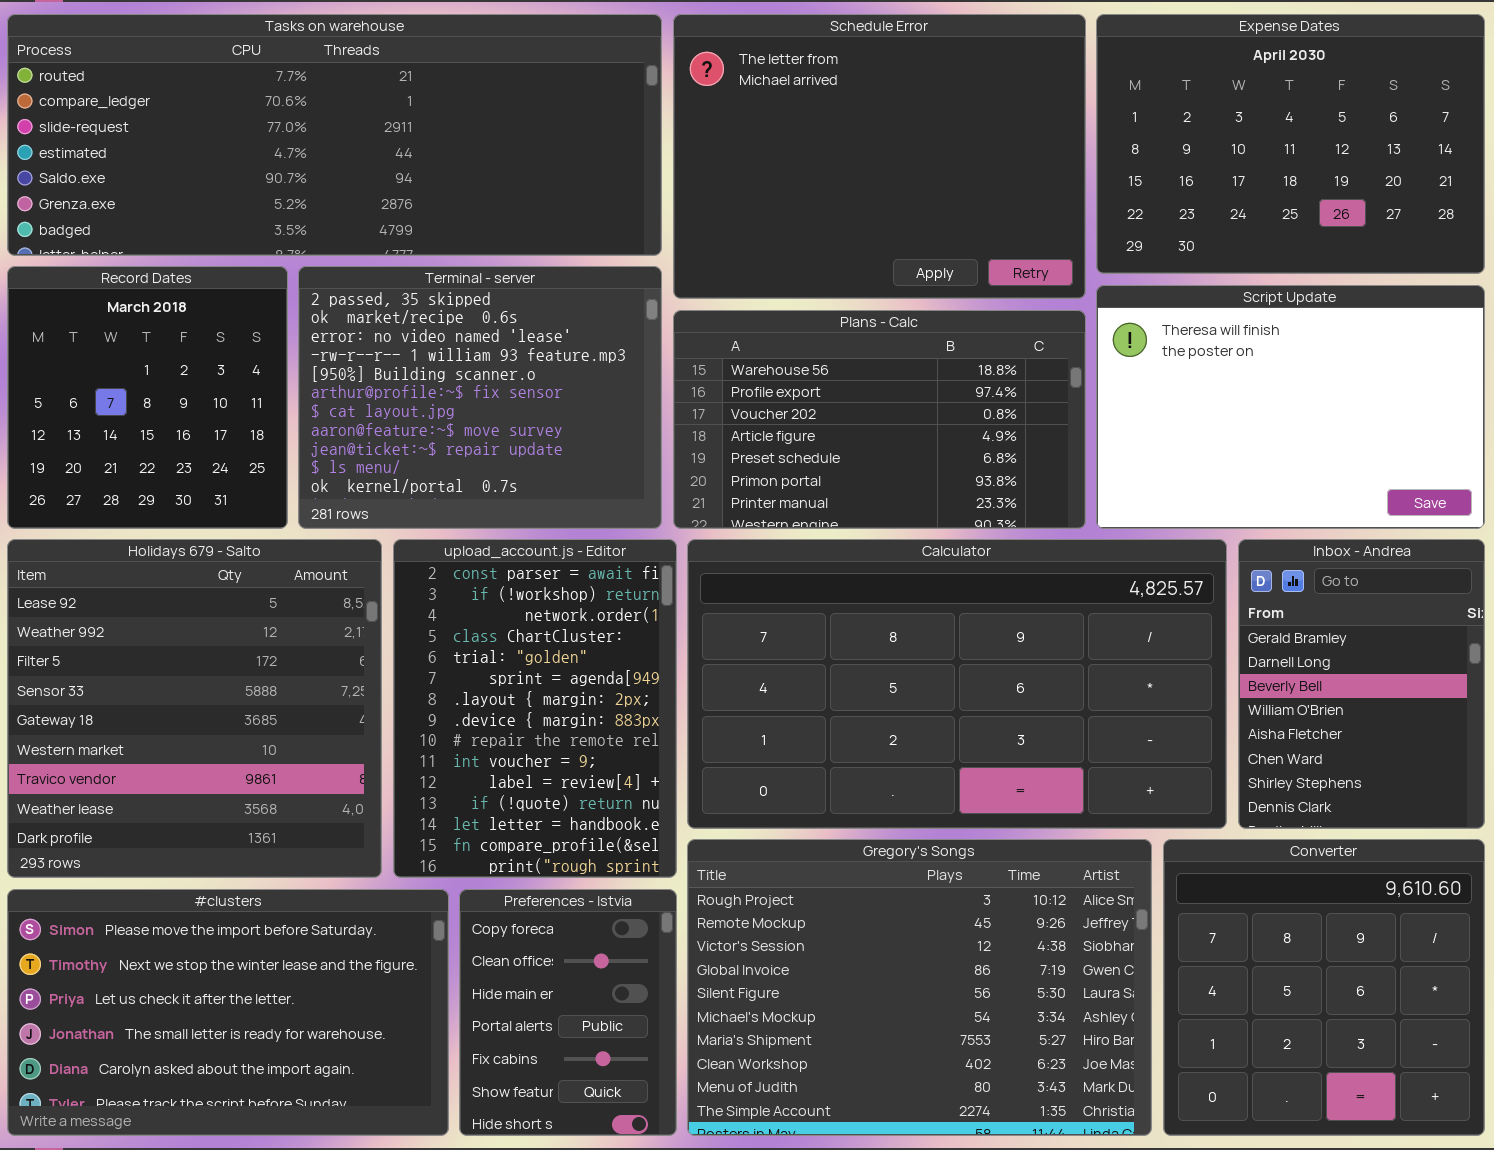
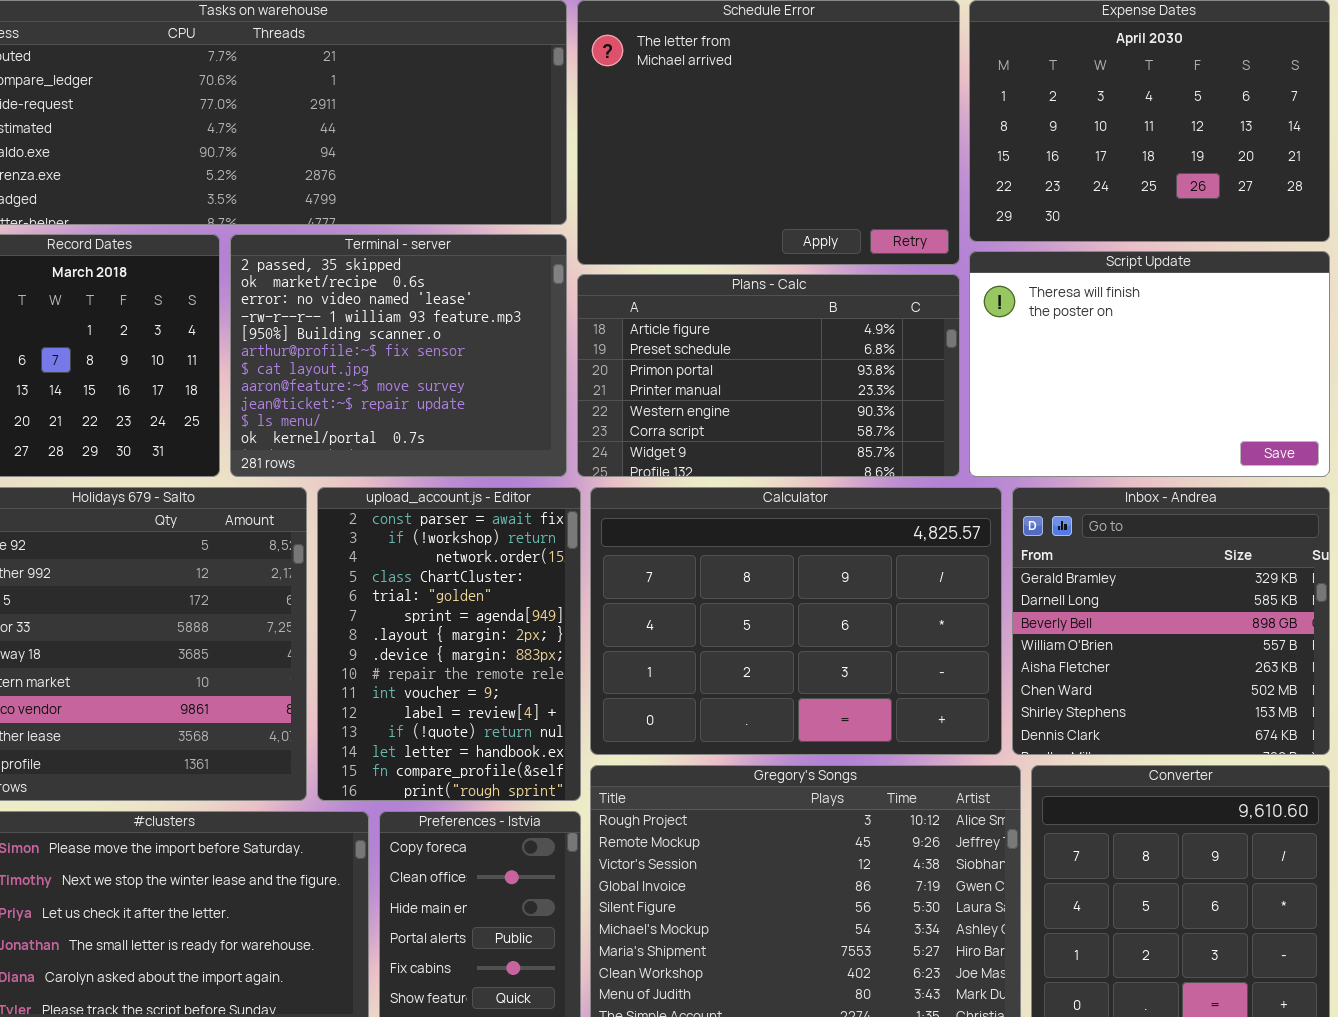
Plans - Calc: [673,310,1086,529] -> [577,274,960,477], scrolled down 3 rows
Calculator: [687,539,1227,829] -> [590,487,1002,755], resized
Inbox - Andrea: [1238,539,1485,829] -> [1012,487,1330,755], resized

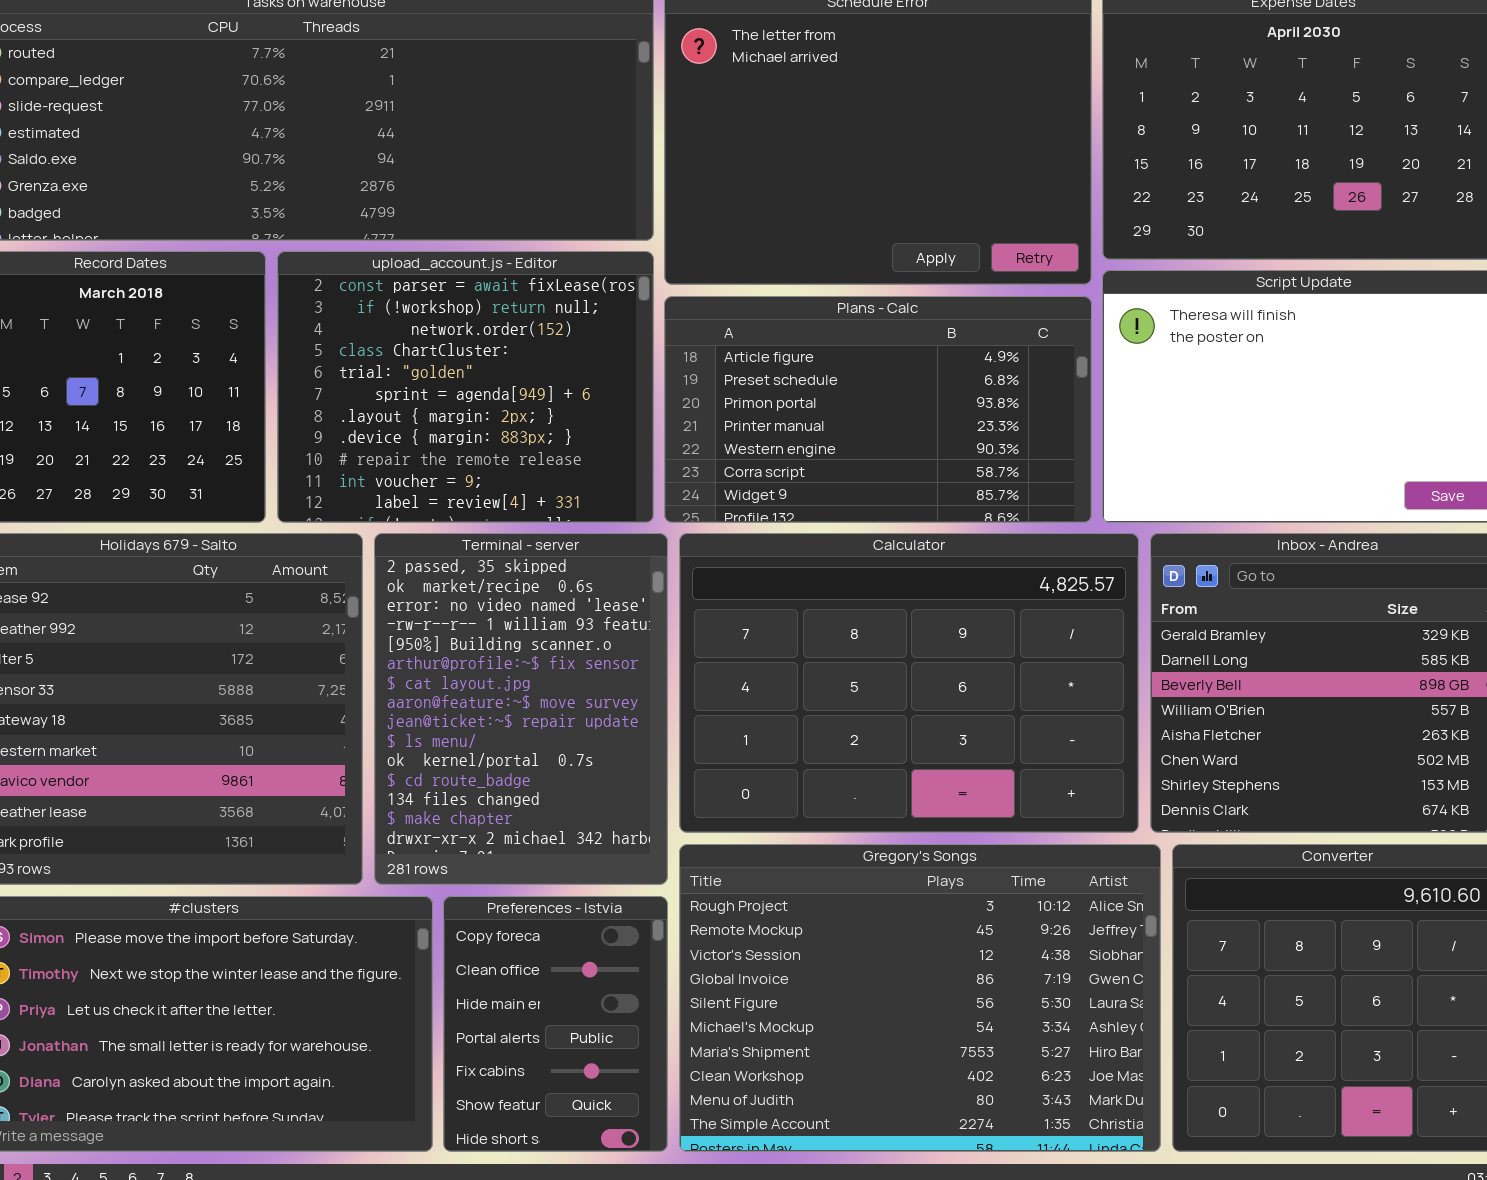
Terminal - server: [230,234,567,477] -> [374,533,668,885], moved, resized
upload_account.js - Editor: [317,487,581,801] -> [277,251,654,523], moved, resized

